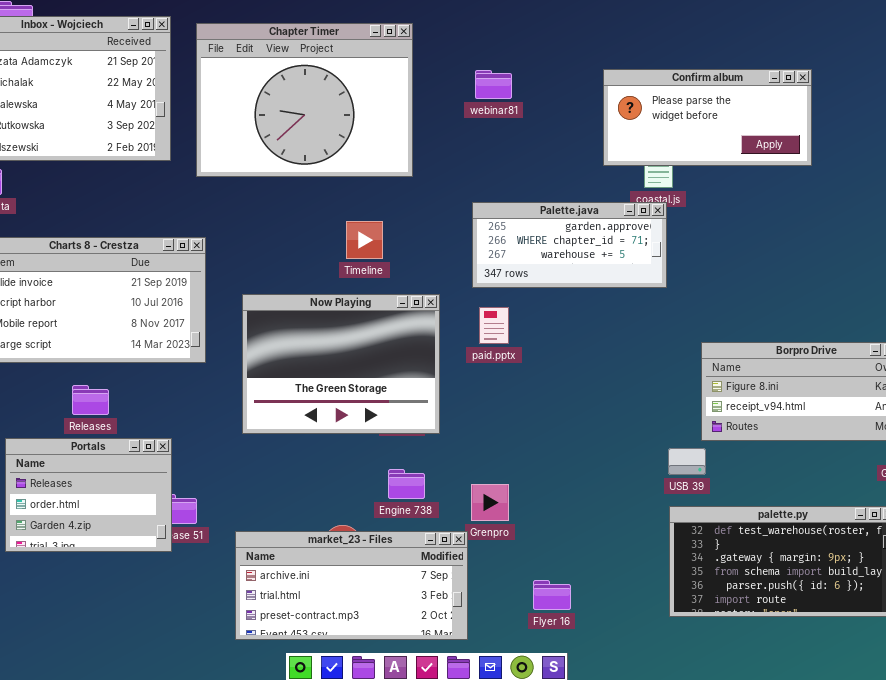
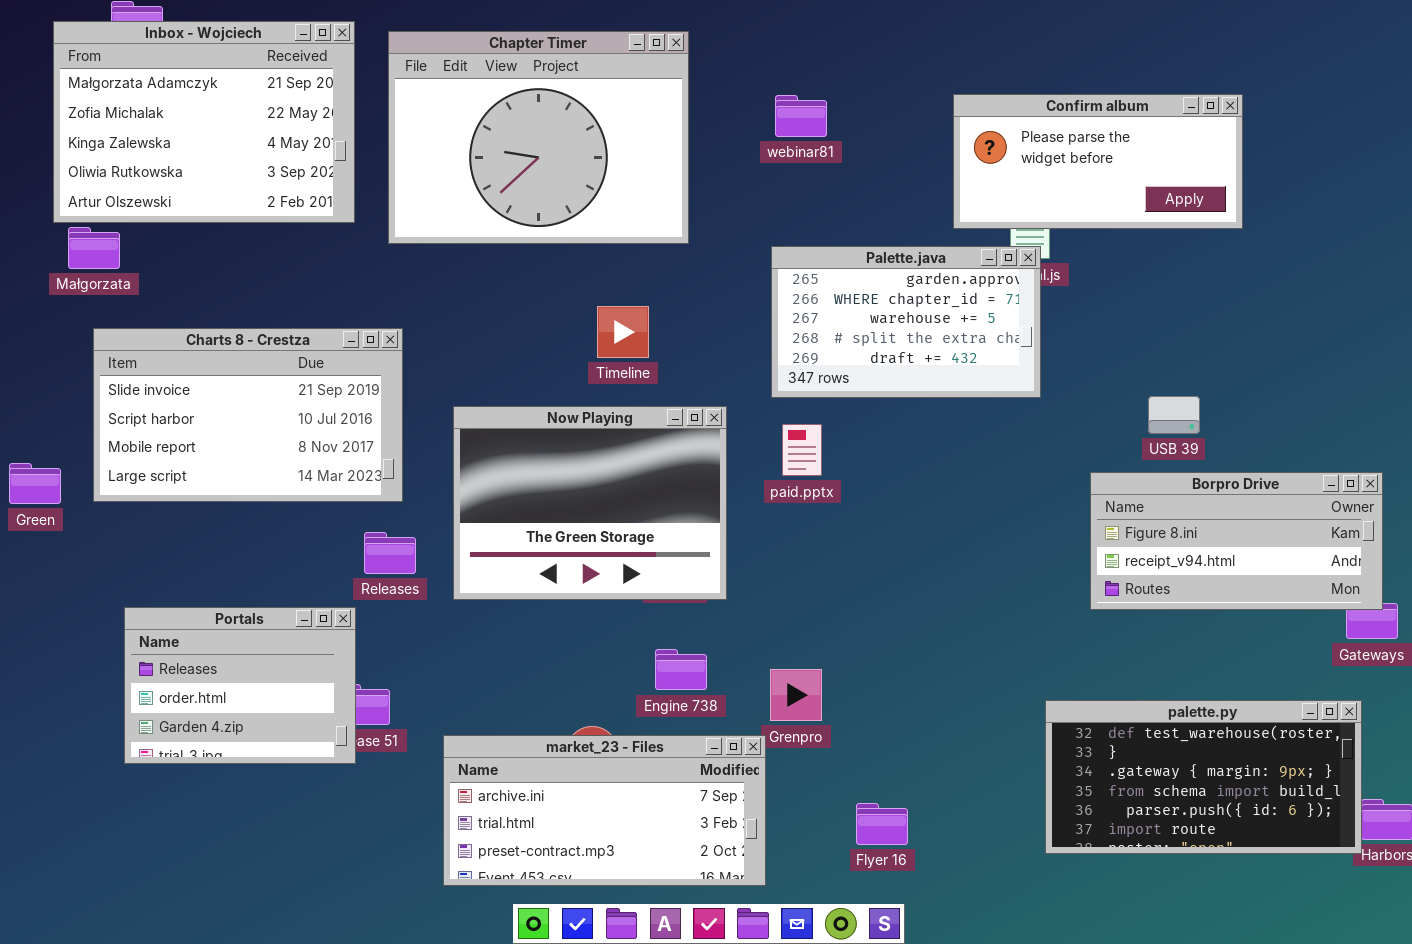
Palette.java: [472,202,667,288] -> [771,246,1041,398], resized
Releases: [72,385,109,415] -> [364,532,416,574], moved
USB 39: [668,448,706,475] -> [1148,396,1200,434], moved

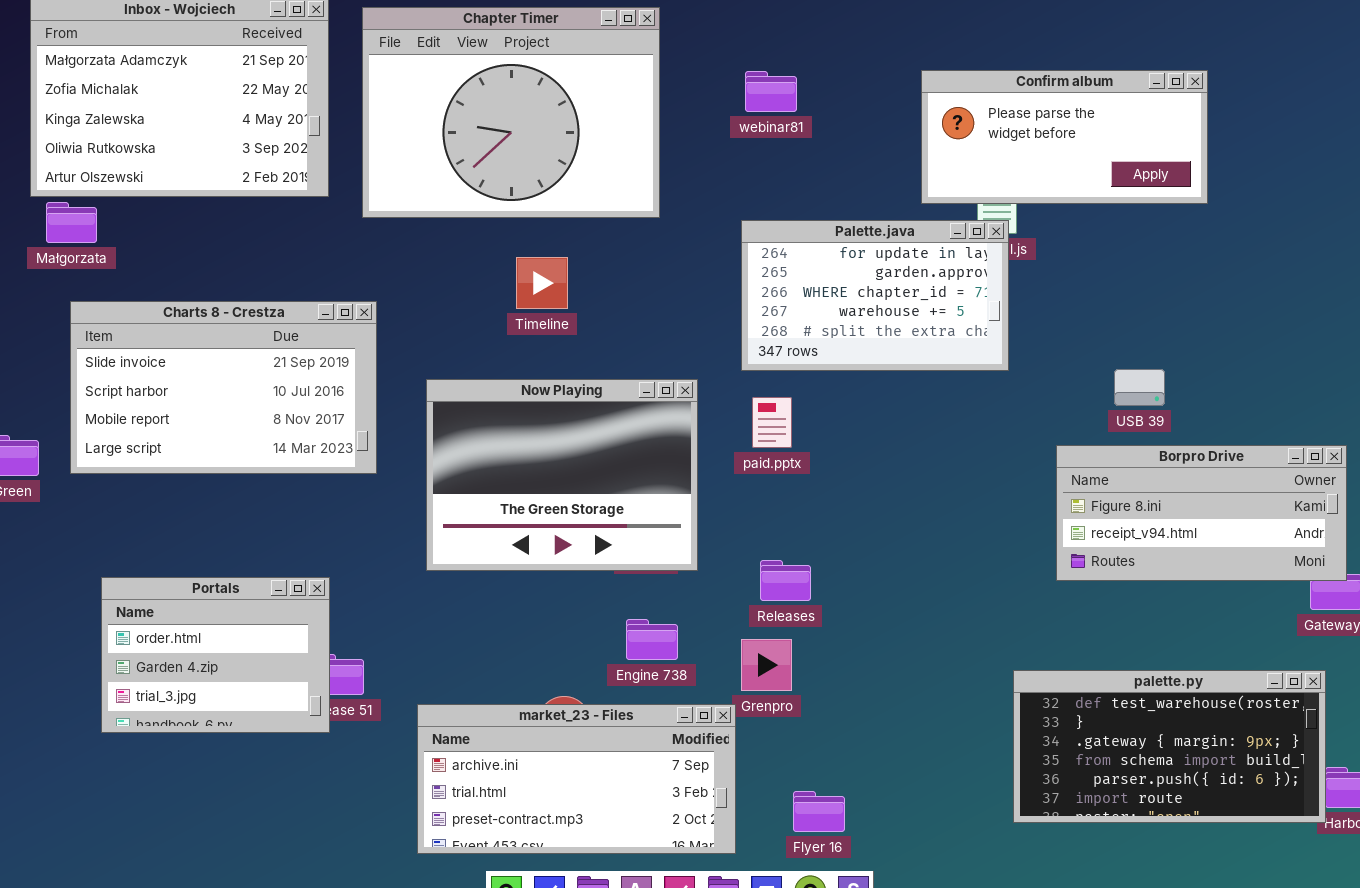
Palette.java: [771,246,1041,398] -> [741,220,1009,371], scrolled up 1 row
Timeline: [597,306,649,358] -> [516,257,568,309], moved
Releases: [364,532,416,574] -> [760,560,811,601], moved
Portals: [124,607,356,764] -> [101,577,330,733], scrolled down 1 row
Flyer 16: [856,803,908,845] -> [793,791,845,832], moved

